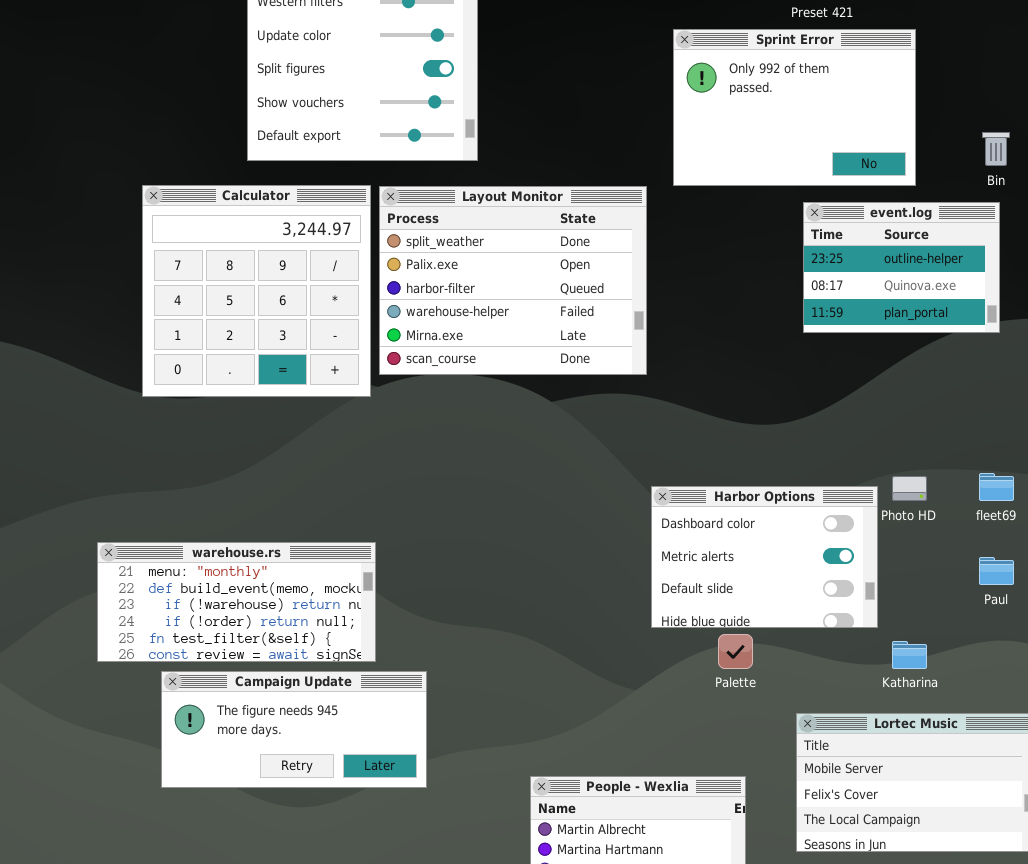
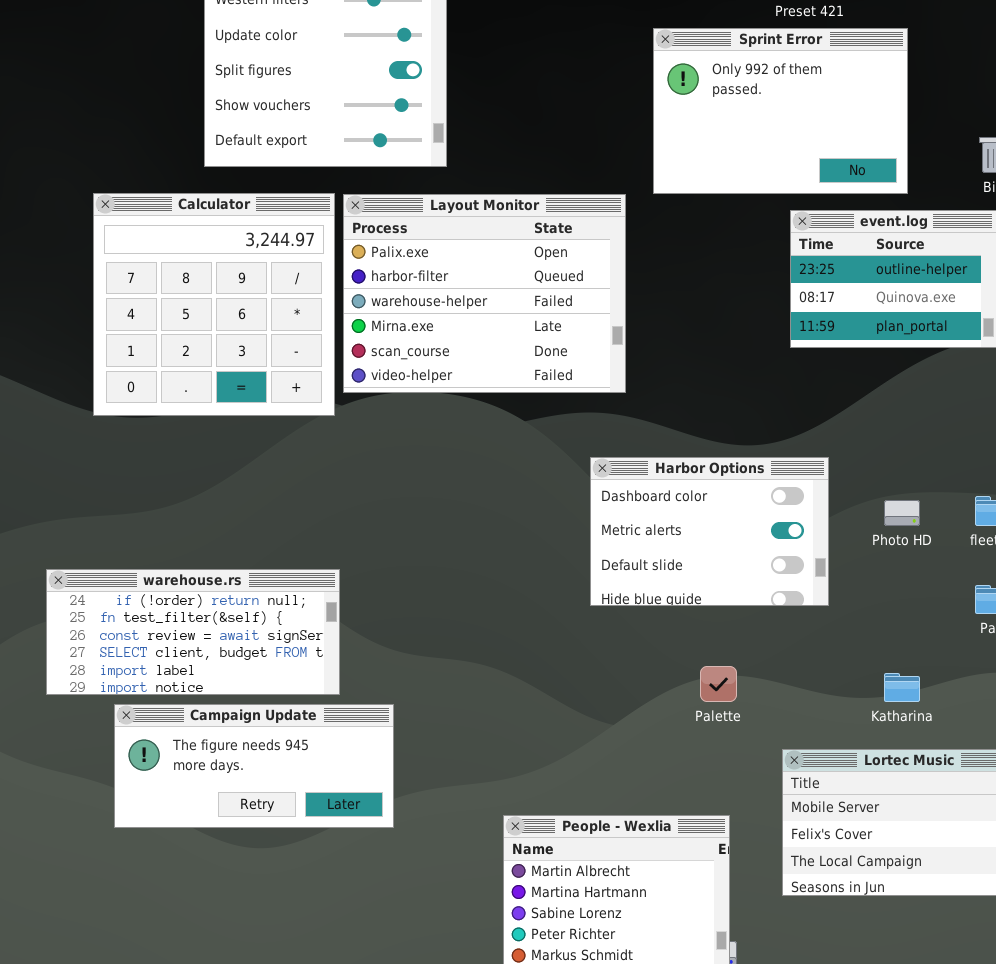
Layout Monitor: [379,186,647,375] -> [343,194,626,393], scrolled down 1 row
Harbor Options: [651,486,878,628] -> [590,457,829,606], moved
warehouse.rs: [97,542,376,662] -> [46,569,340,695], scrolled down 3 rows

